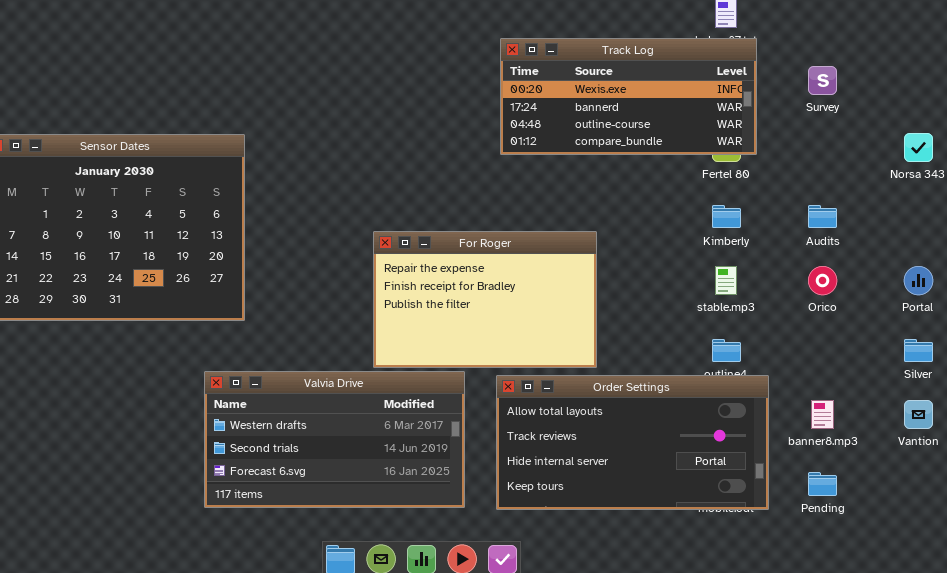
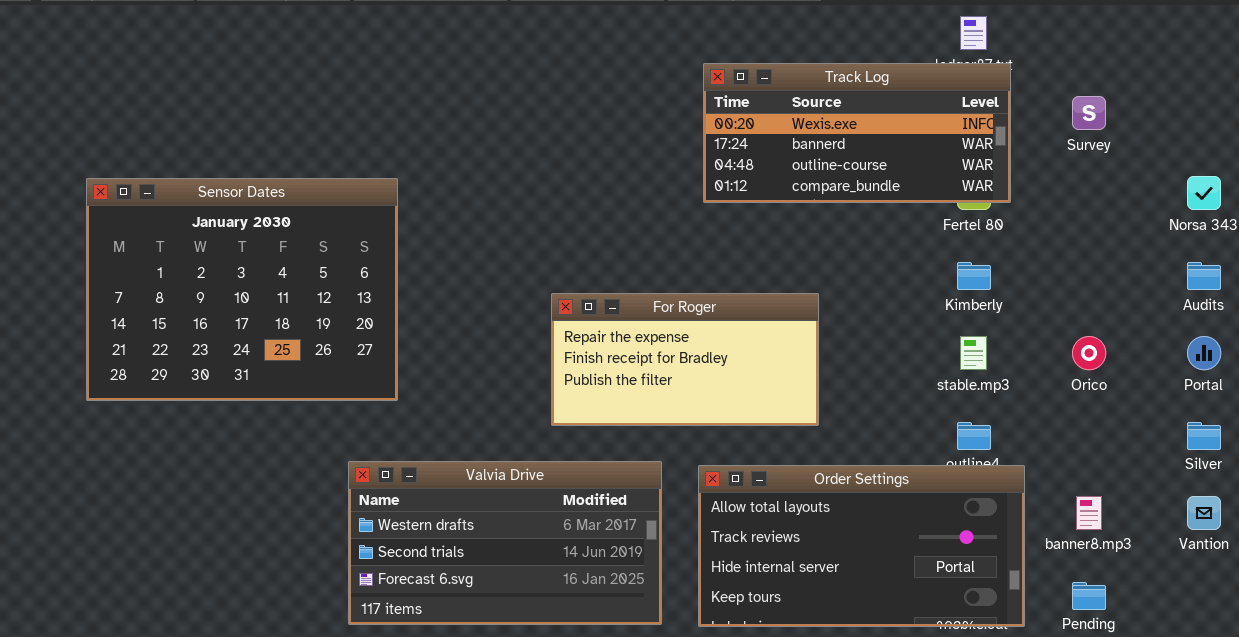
Audits: [808,205,837,228] -> [1187,262,1221,290], moved
For Roger: [373,231,597,368] -> [551,293,819,426], resized

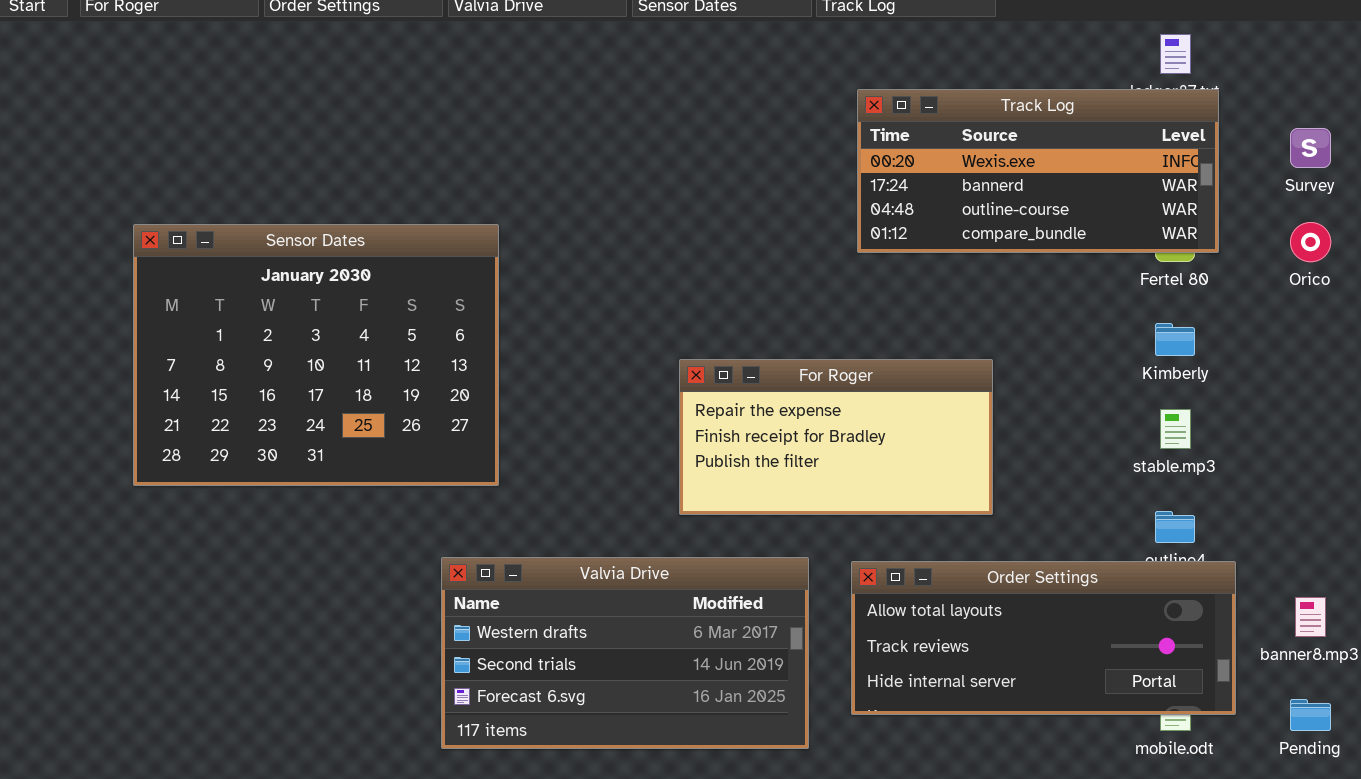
Orico: [1072,336,1106,370] -> [1290,222,1331,262], moved
Order Settings: [698,465,1025,627] -> [851,561,1236,715], resized

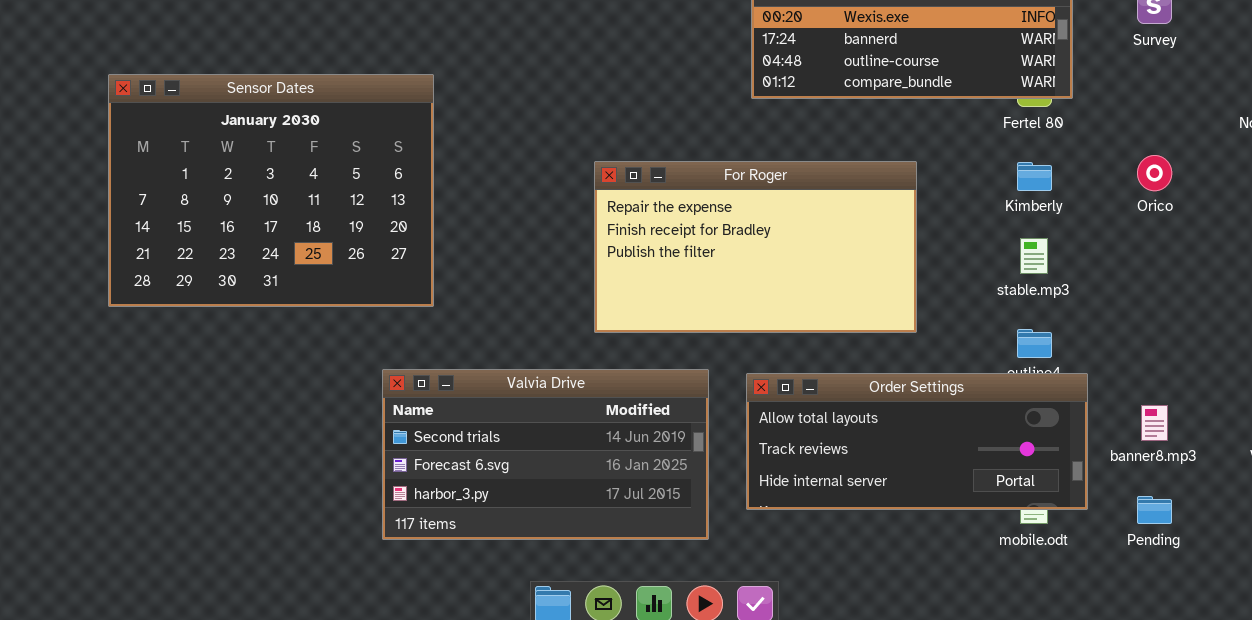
Orico: [1290,222,1331,262] -> [1137,155,1172,191], moved
For Roger: [679,359,993,515] -> [594,161,917,333], resized
Valvia Drive: [441,557,809,749] -> [382,369,709,540], scrolled down 1 row

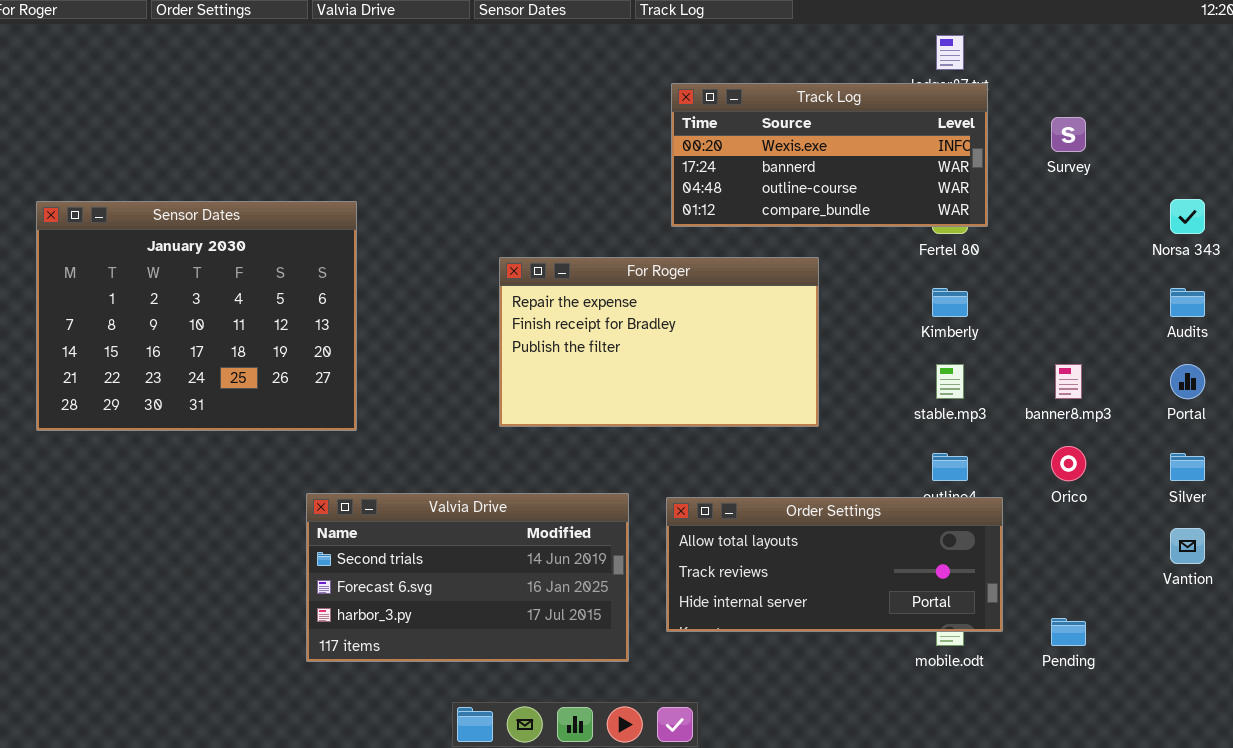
Orico: [1137,155,1172,191] -> [1051,446,1086,481], moved
For Roger: [594,161,917,333] -> [499,257,819,427], moved
banner8.mp3: [1141,405,1168,441] -> [1055,364,1082,399], moved

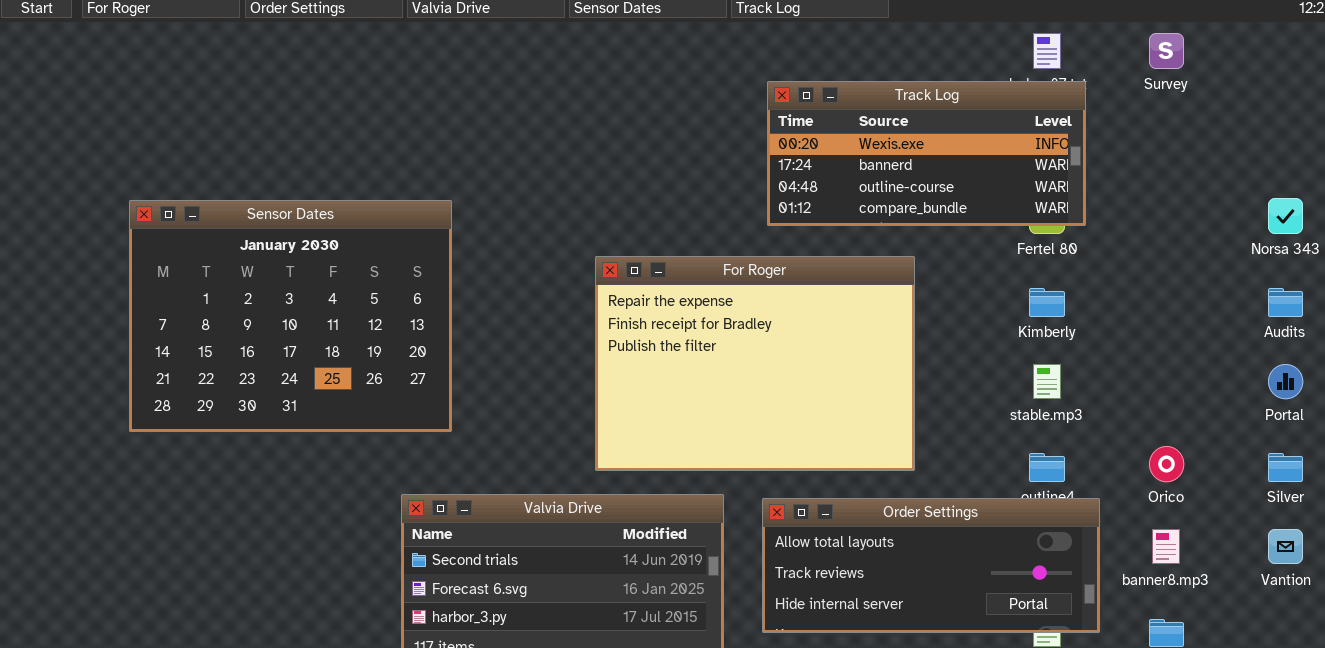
Survey: [1051,117,1086,152] -> [1149,33,1184,69], moved
For Roger: [499,257,819,427] -> [595,256,915,471], resized
banner8.mp3: [1055,364,1082,399] -> [1152,529,1180,564], moved

